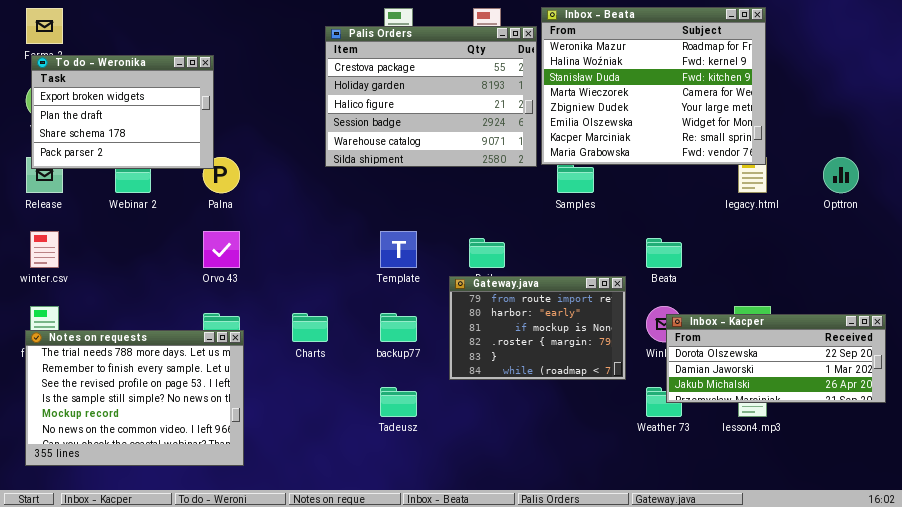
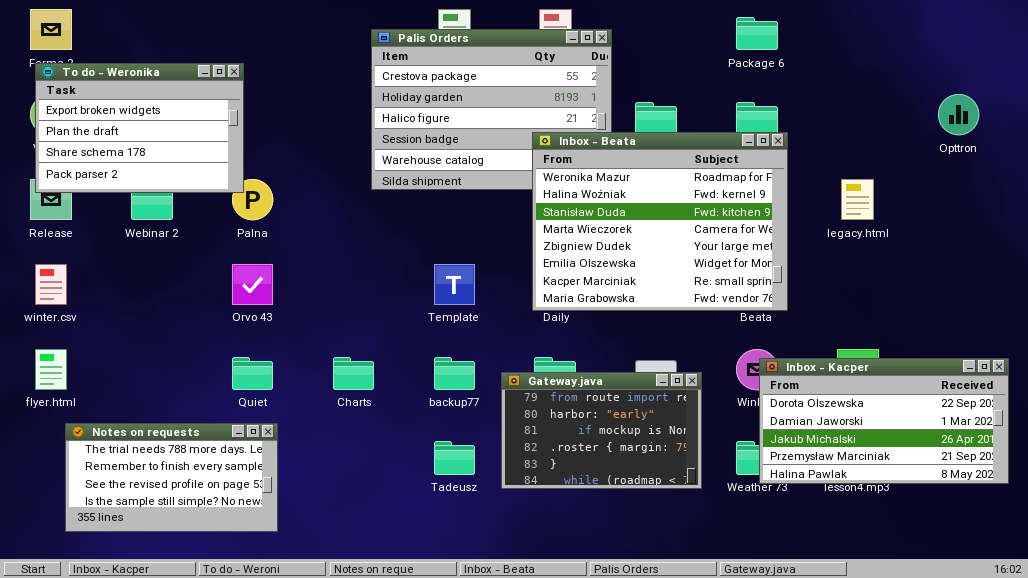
Inbox - Beata: [541,7,766,165] -> [532,132,788,311], moved
Opttron: [823,157,859,193] -> [938,94,979,135], moved
Gateway.java: [449,276,626,380] -> [501,372,702,489], moved
Inbox - Kacper: [666,314,886,403] -> [759,358,1009,484], resized
Notes on requests: [25,330,244,466] -> [65,423,278,532], resized

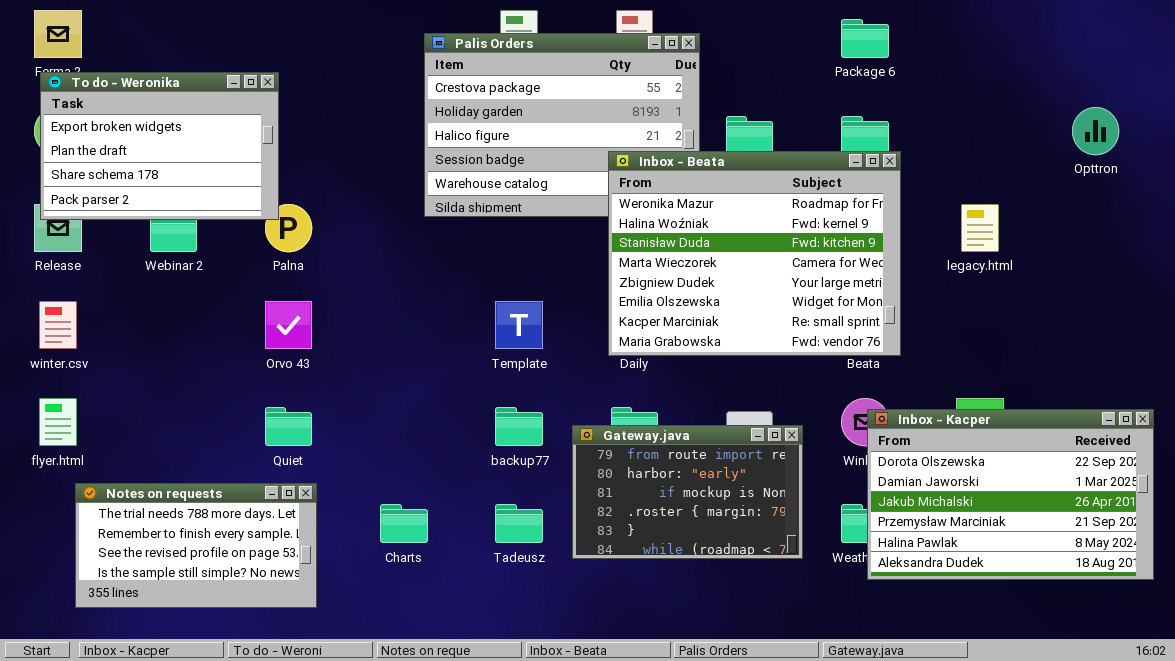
Charts: [333,357,374,390] -> [380,504,428,543], moved
Inbox - Kacper: [759,358,1009,484] -> [867,409,1154,580], resized

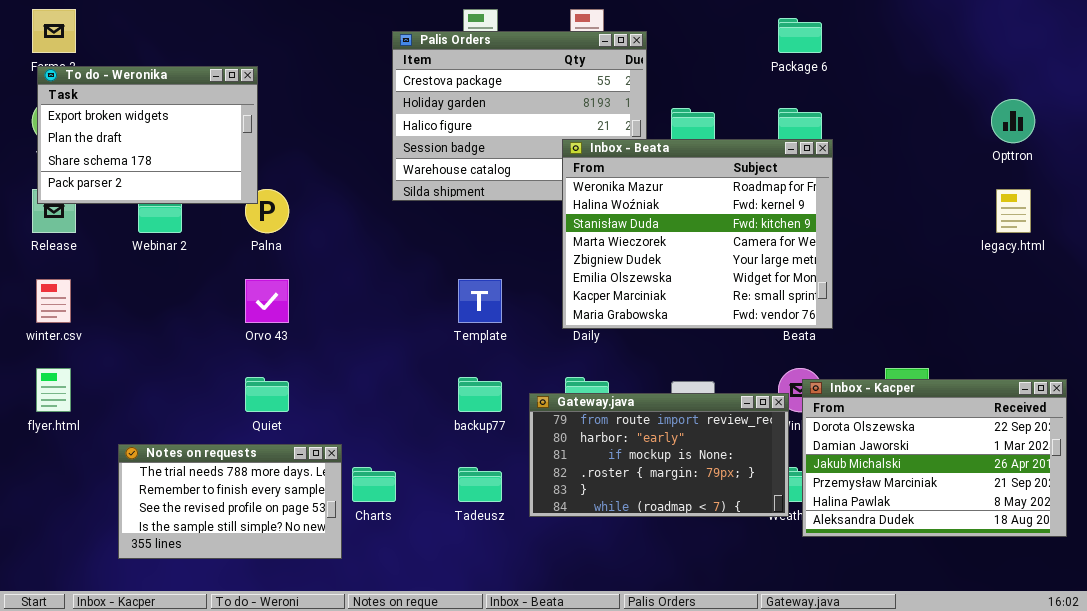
legacy.html: [961,204,999,252] -> [996,189,1031,233], moved
Gateway.java: [572,425,803,559] -> [529,393,789,517], resized
Notes on requests: [75,483,317,608] -> [118,444,342,559], moved

